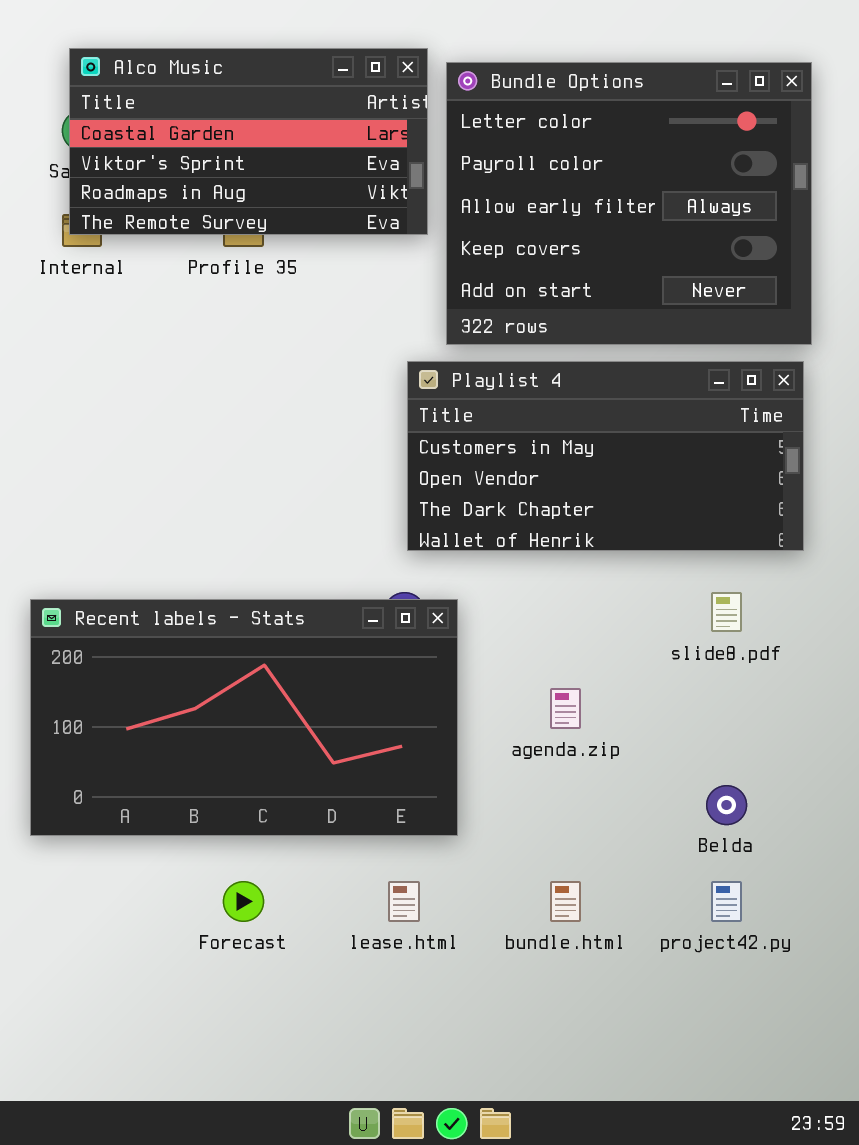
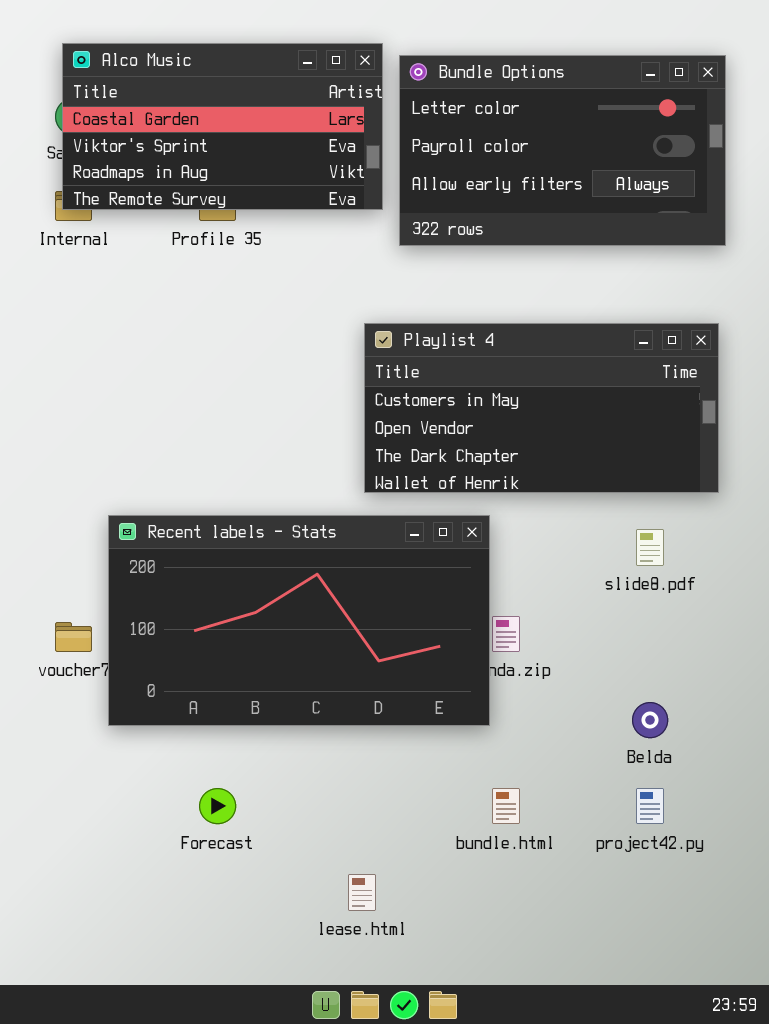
Bundle Options: [446,62,812,345] -> [399,55,726,246], resized
Recent labels - Stats: [30,599,458,836] -> [108,515,490,726], moved
lease.html: [388,881,420,922] -> [348,874,376,911], moved

